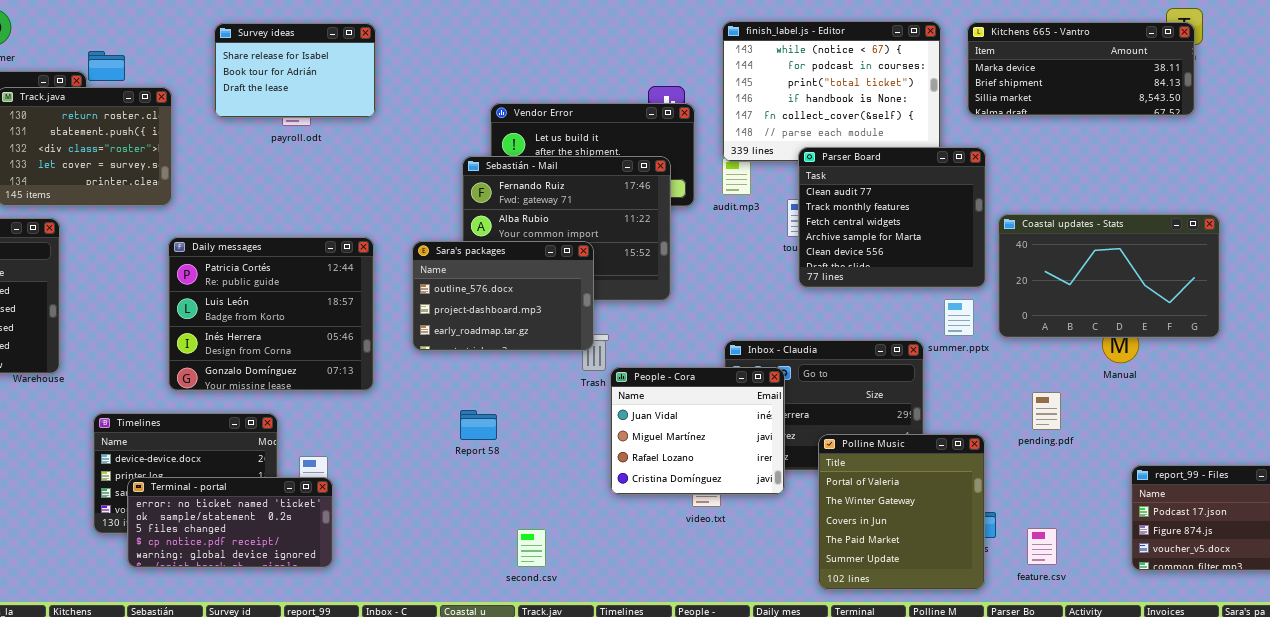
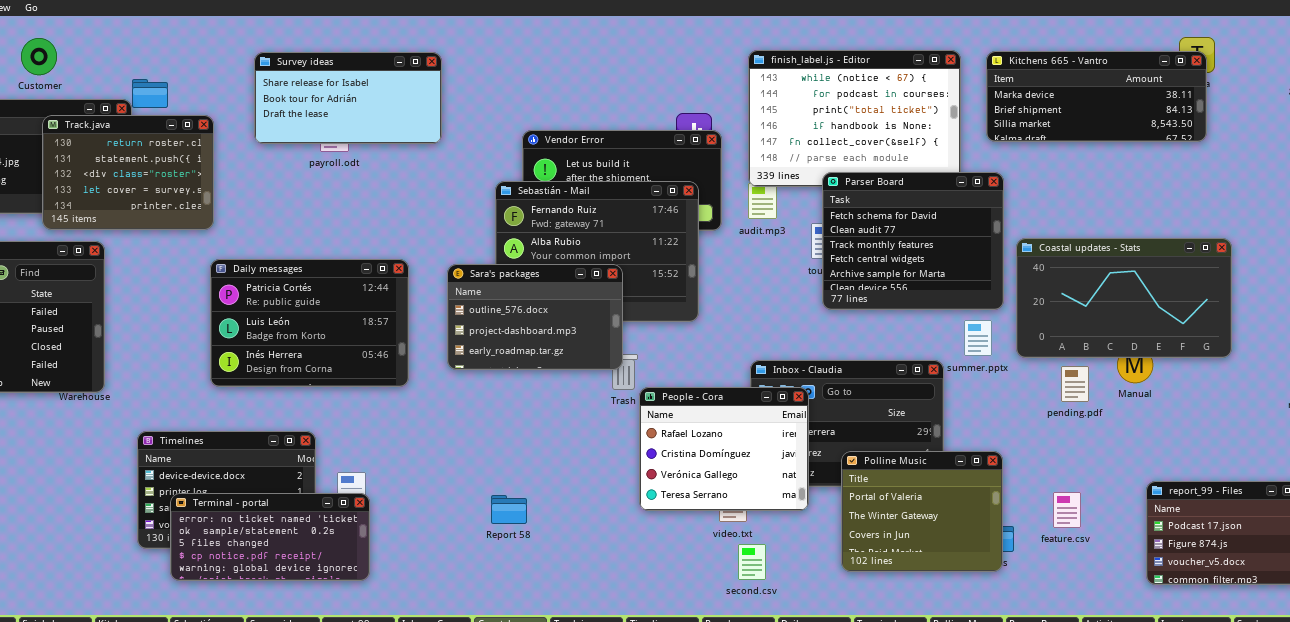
Survey ideas: [214,23,376,118] -> [254,52,442,144], resized
Parser Board: [798,147,986,288] -> [822,172,1004,310], scrolled up 1 row
Daily messages: [168,237,374,391] -> [210,259,409,387], resized
People - Cora: [610,367,785,495] -> [639,387,809,511], scrolled down 2 rows
pending.pdf: [1032,392,1061,430] -> [1061,366,1089,402], moved
Report 58: [460,410,497,440] -> [491,495,527,524], moved
Polline Music: [818,434,985,590] -> [841,451,1003,572], resized
feature.csv: [1027,528,1057,565] -> [1053,492,1081,528], moved
second.csv: [517,529,546,567] -> [738,544,766,580], moved

